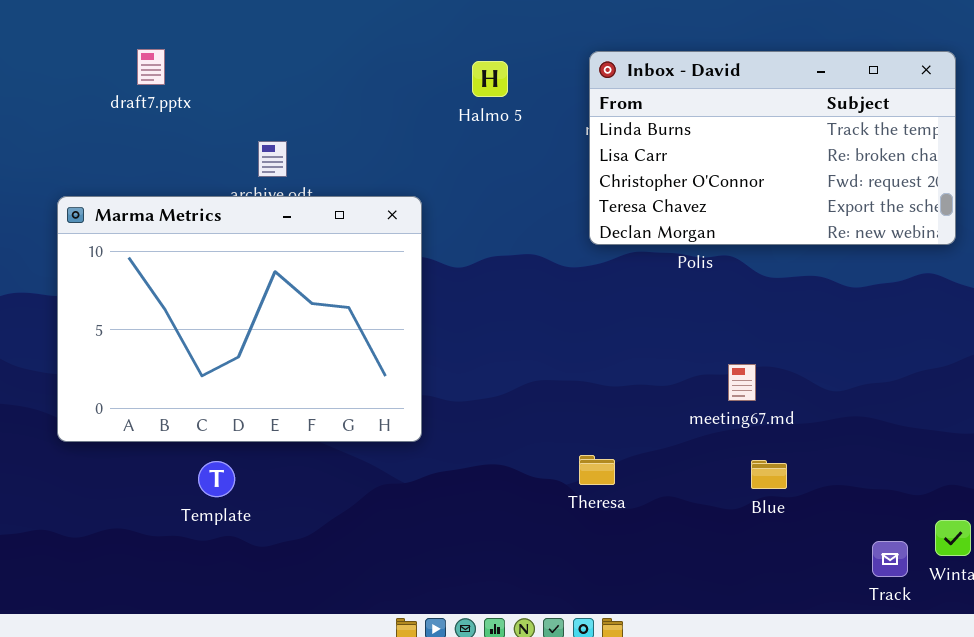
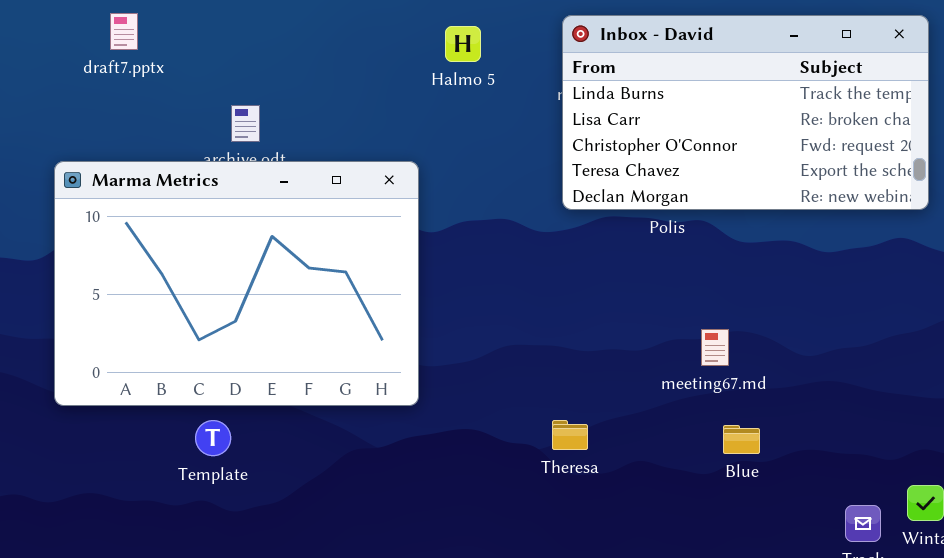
Marma Metrics: [57,196,422,442] -> [54,161,419,406], moved
Template: [198,461,235,497] -> [195,420,231,456], moved

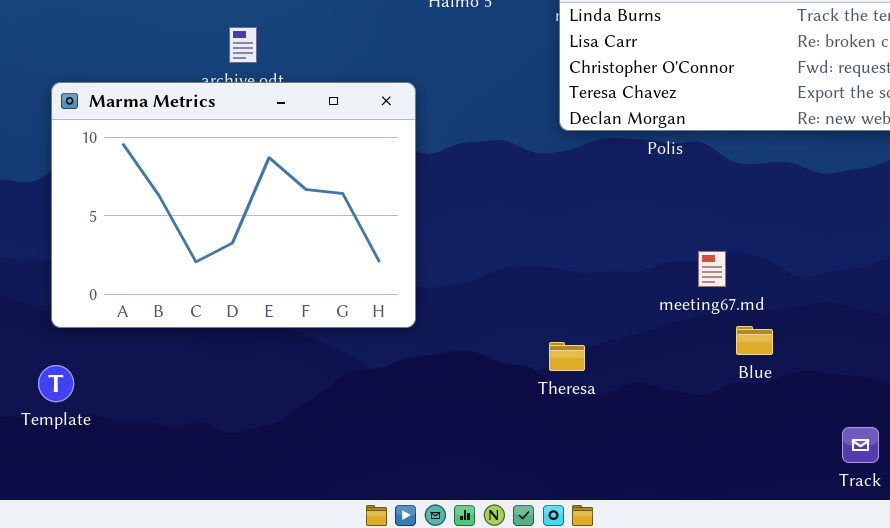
Template: [195,420,231,456] -> [38,365,74,402], moved
Blue: [723,425,760,454] -> [736,326,773,355], moved

